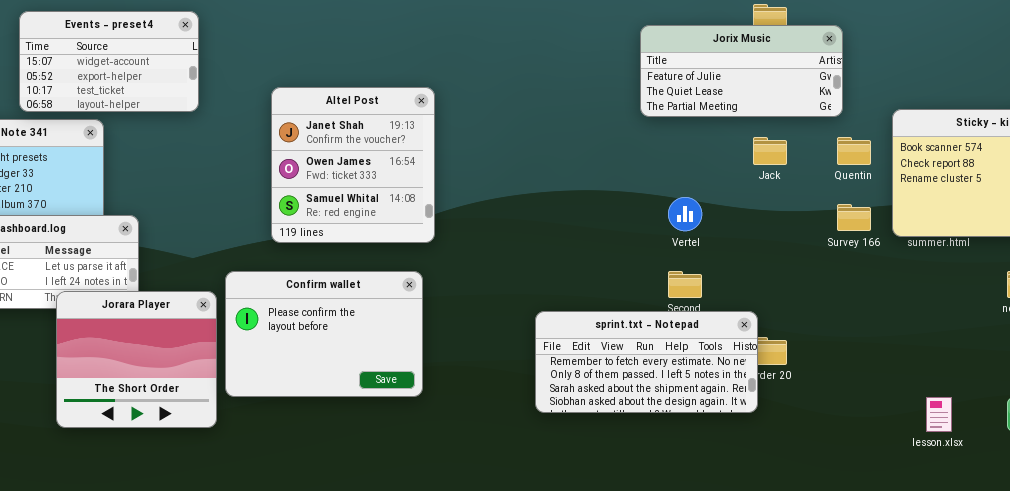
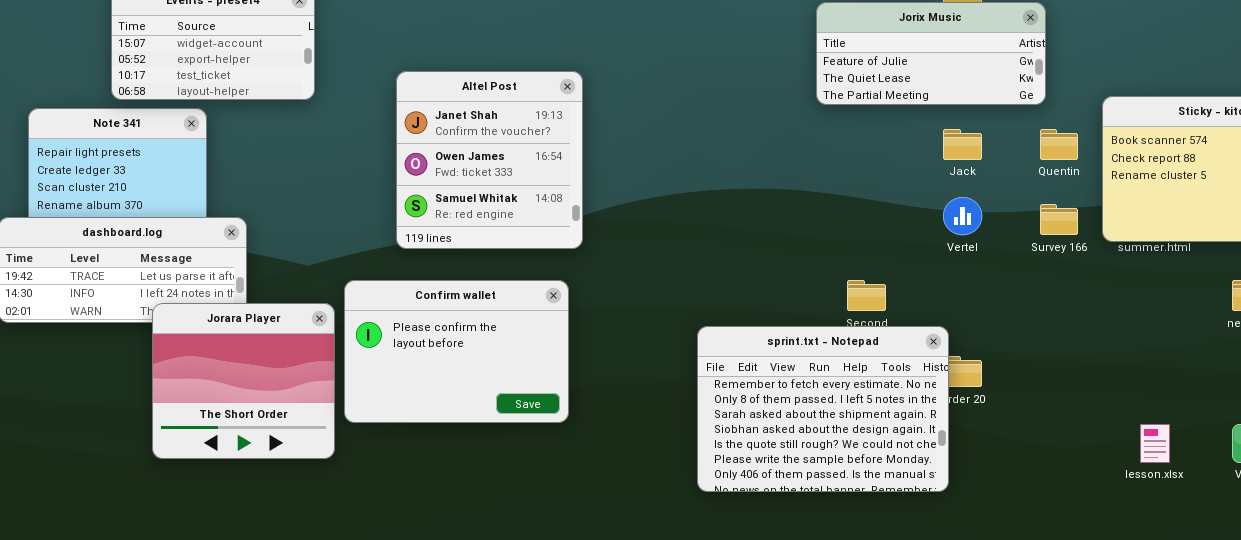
Vertel: [668,197,702,231] -> [943,197,982,235], moved
sprint.txt - Notepad: [535,311,758,413] -> [697,326,949,492], resized

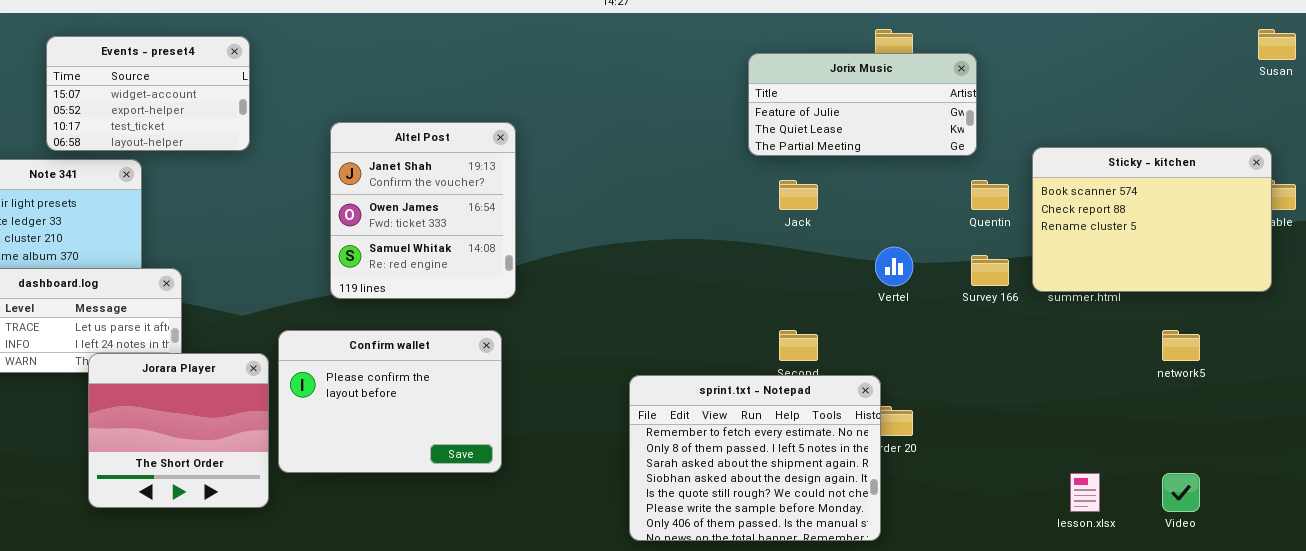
Jack: [943,129,982,160] -> [779,180,818,210], moved

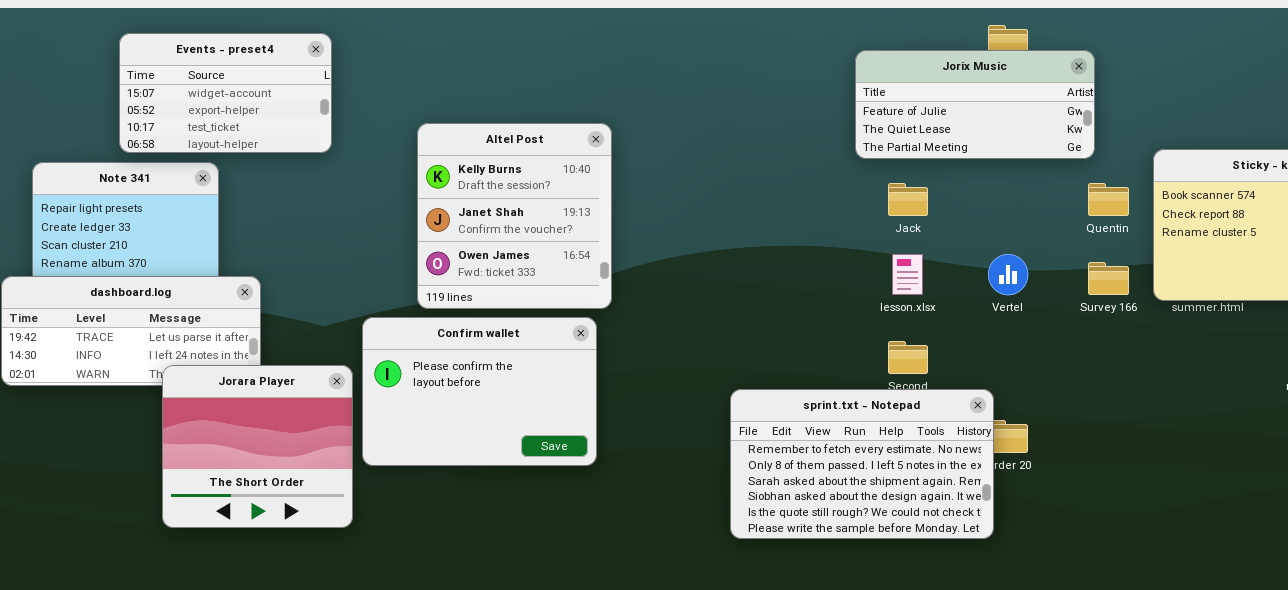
Altel Post: [330,122,516,299] -> [417,123,612,309], scrolled up 1 row
Confirm wallet: [278,330,502,473] -> [362,317,597,466], moved
sprint.txt - Notepad: [629,375,881,541] -> [730,389,994,539], resized
lesson.xlsx: [1070,473,1100,512] -> [892,254,923,295], moved

